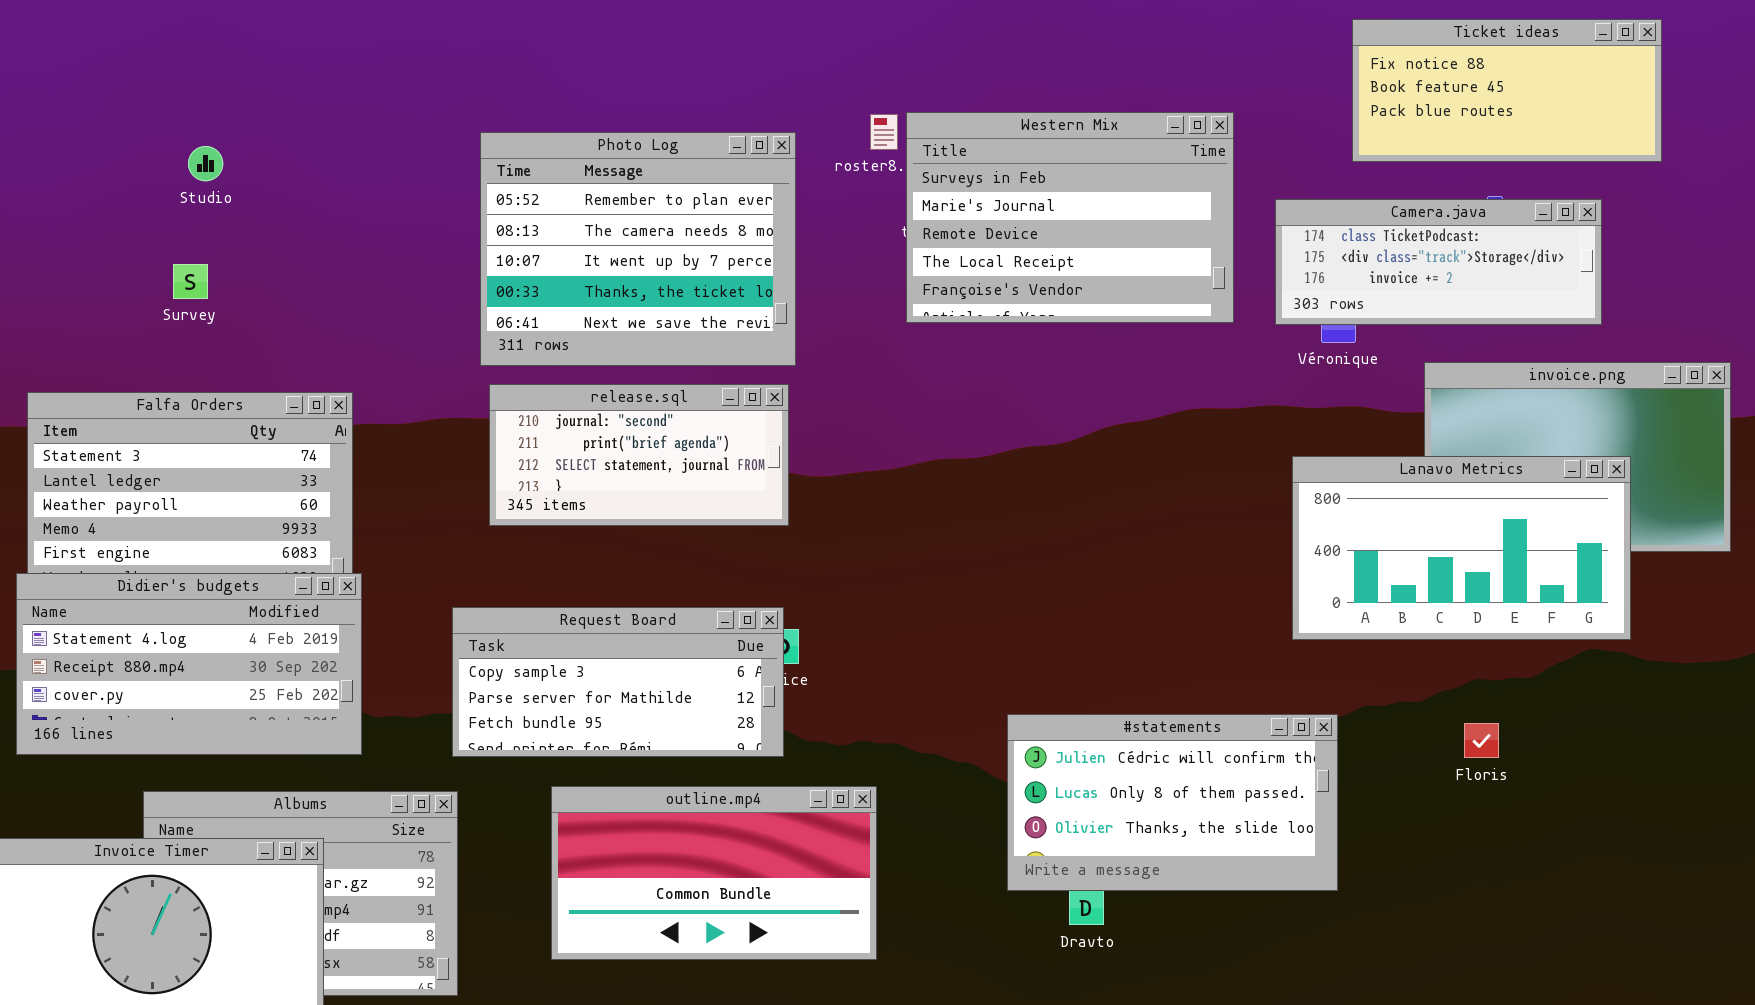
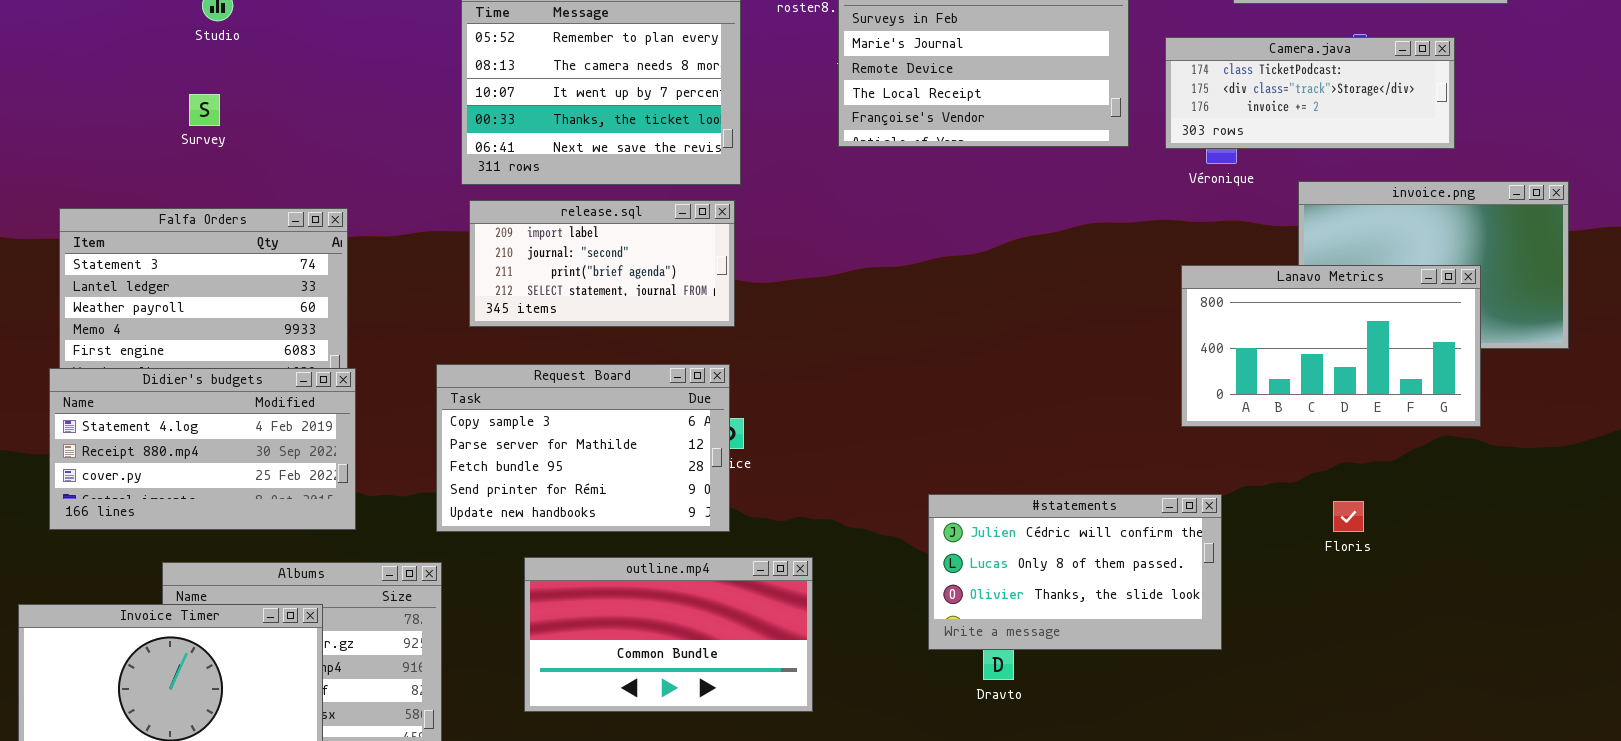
release.sql: [489,384,789,526] -> [469,200,735,327], scrolled up 1 row
Request Board: [452,607,784,757] -> [436,364,730,532], resized

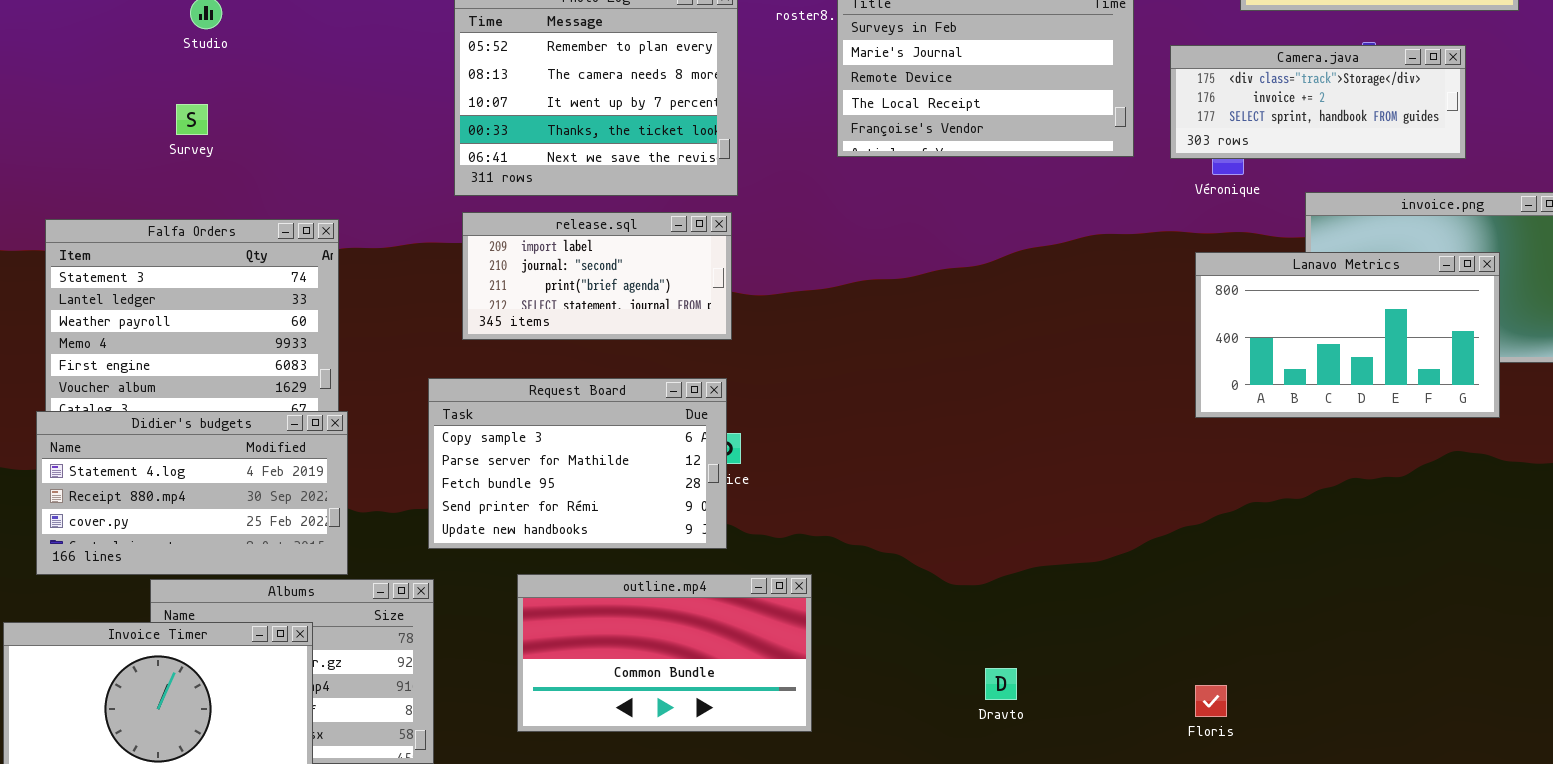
Camera.java: [1165,37,1455,149] -> [1170,45,1466,159], scrolled down 1 row
Lanavo Metrics: [1181,265,1481,427] -> [1195,252,1500,418], moved
Didier's budgets: [49,368,356,530] -> [36,411,348,575], moved
#statements: [928,494,1222,650] -> none, closed
Floris: [1333,501,1364,532] -> [1195,685,1227,717], moved

